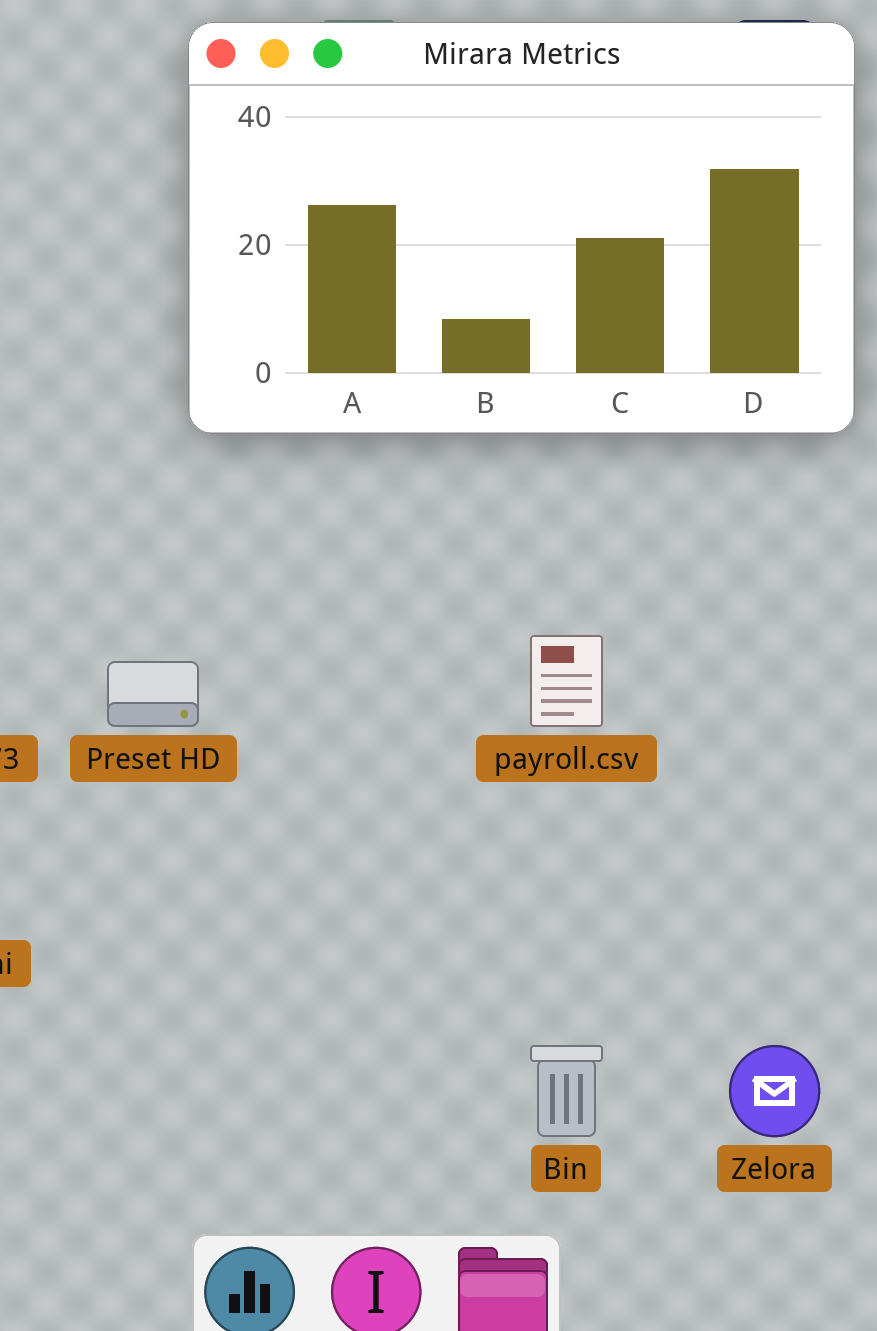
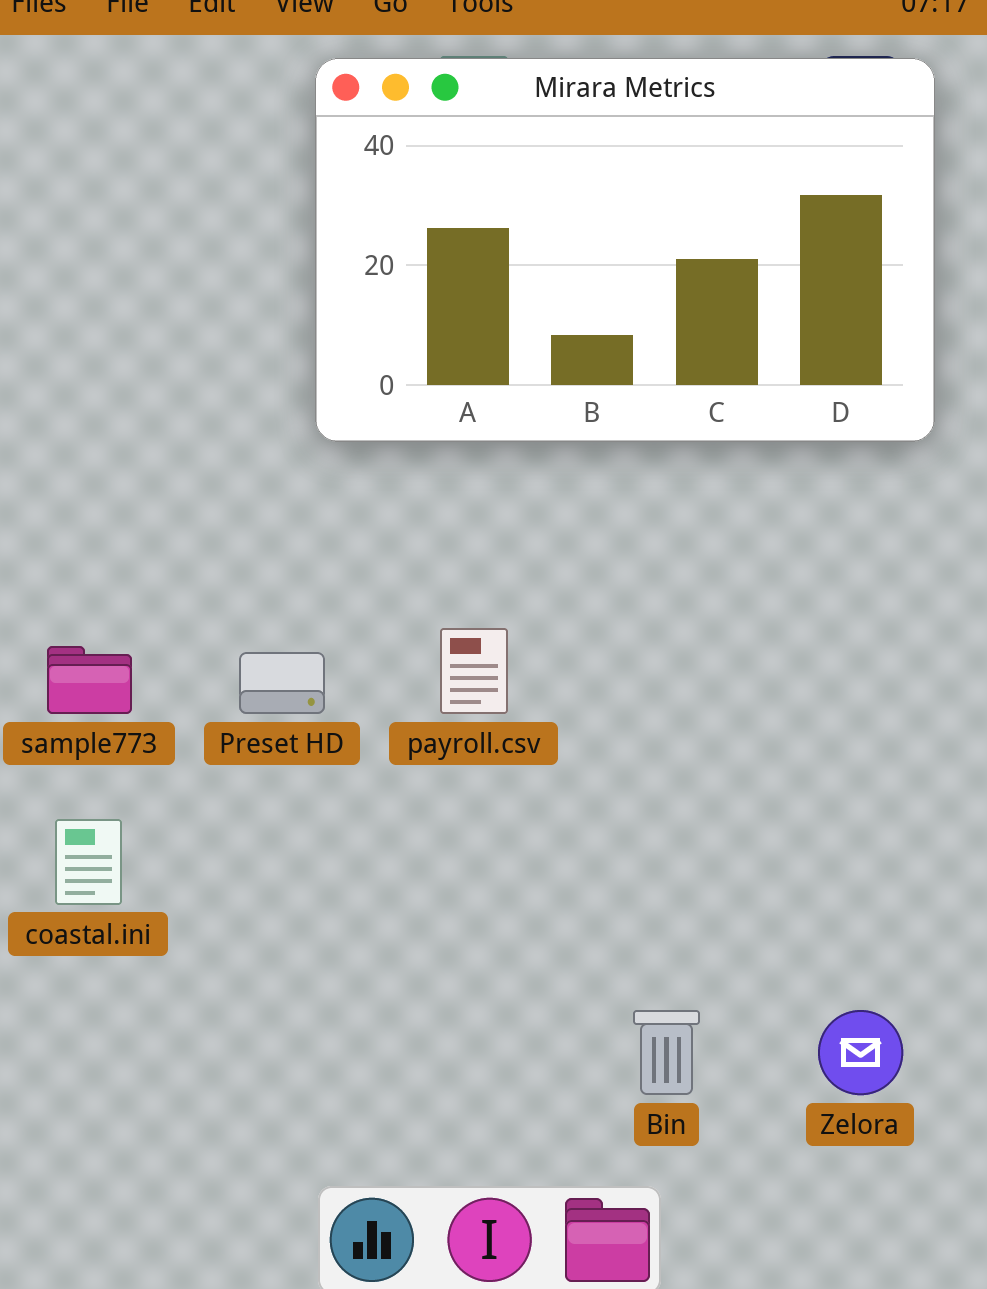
payroll.csv: [530,635,603,727] -> [440,628,508,714], moved

